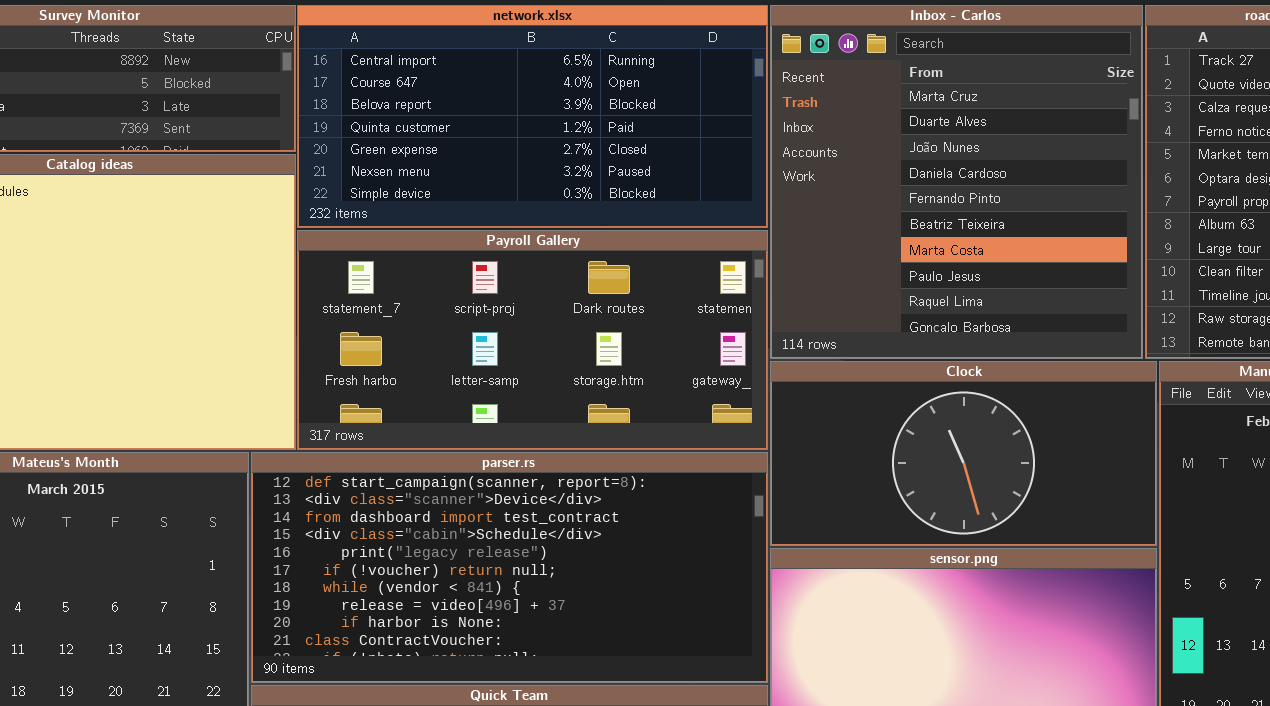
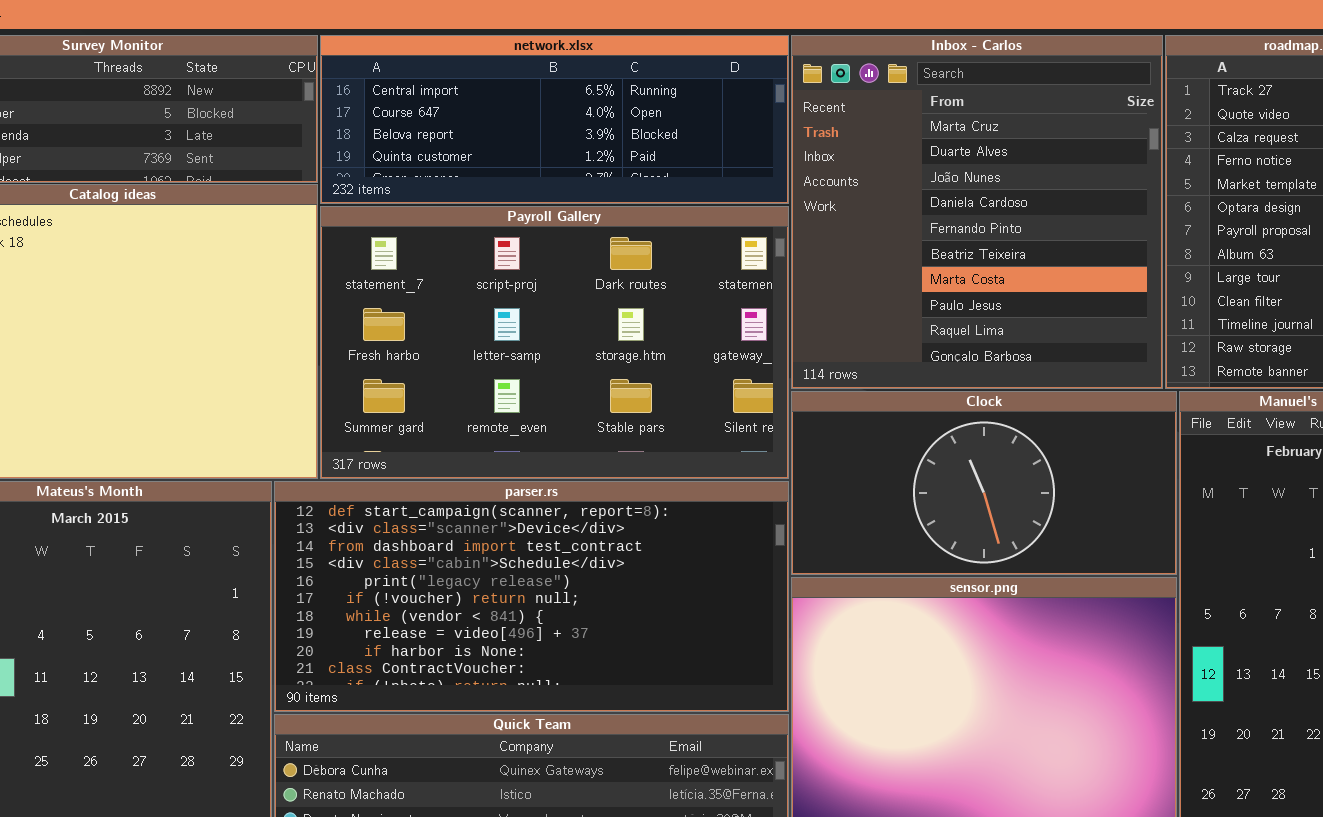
network.xlsx: [297,5,768,228] -> [320,35,789,204], resized
Payroll Gallery: [297,230,768,450] -> [320,206,789,479], resized

